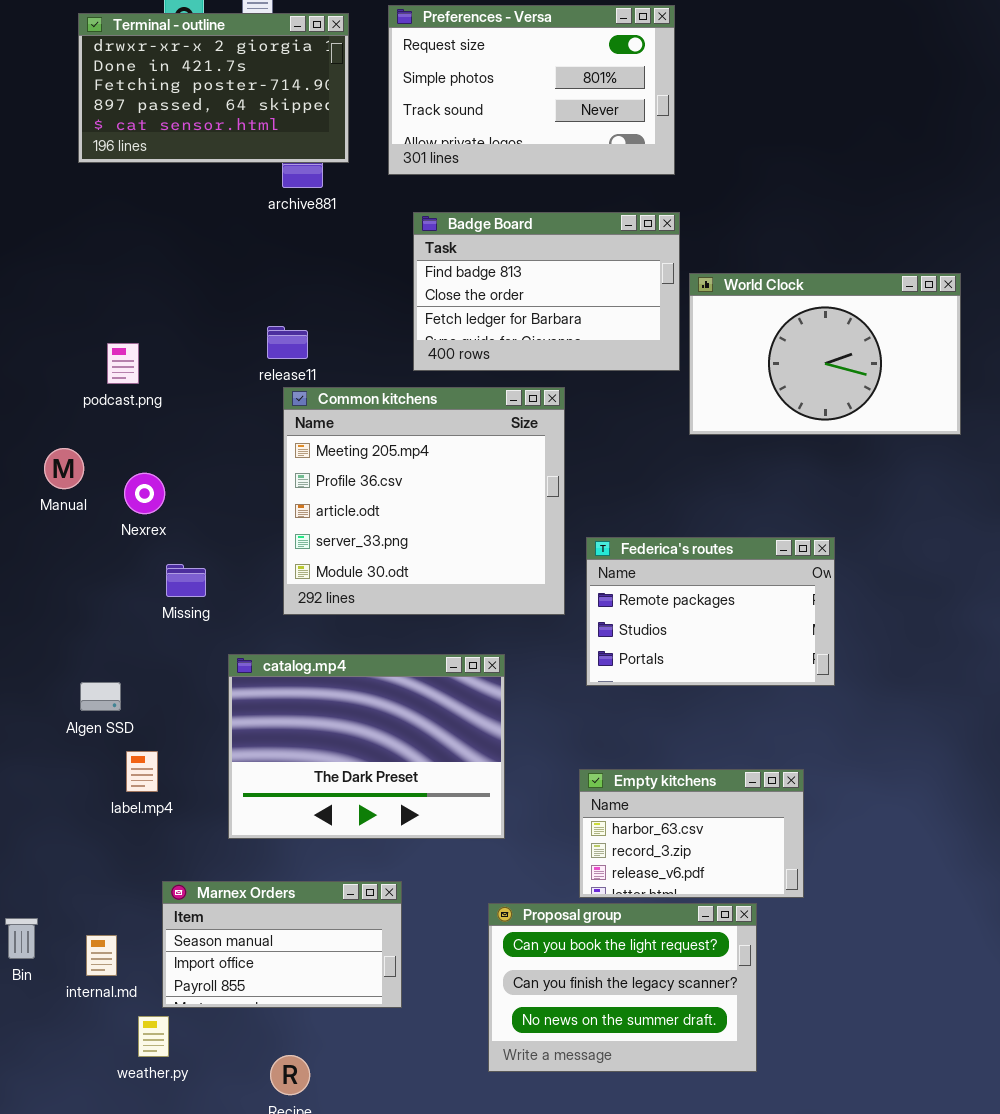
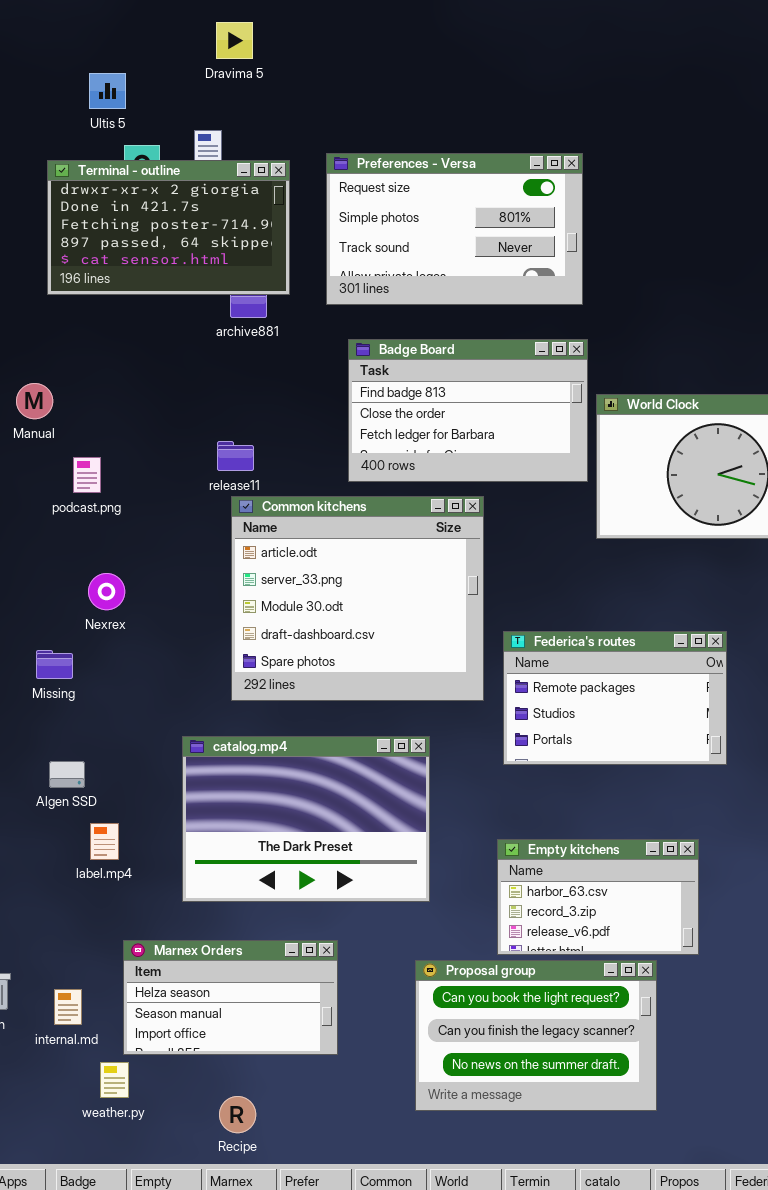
Common kitchens: [283,387,565,615] -> [231,496,484,701], scrolled down 2 rows
Manual: [44,448,84,489] -> [16,383,53,419], moved
Missing: [166,564,206,597] -> [36,650,73,679], moved
Marnex Orders: [162,881,402,1008] -> [123,940,338,1055], scrolled up 1 row

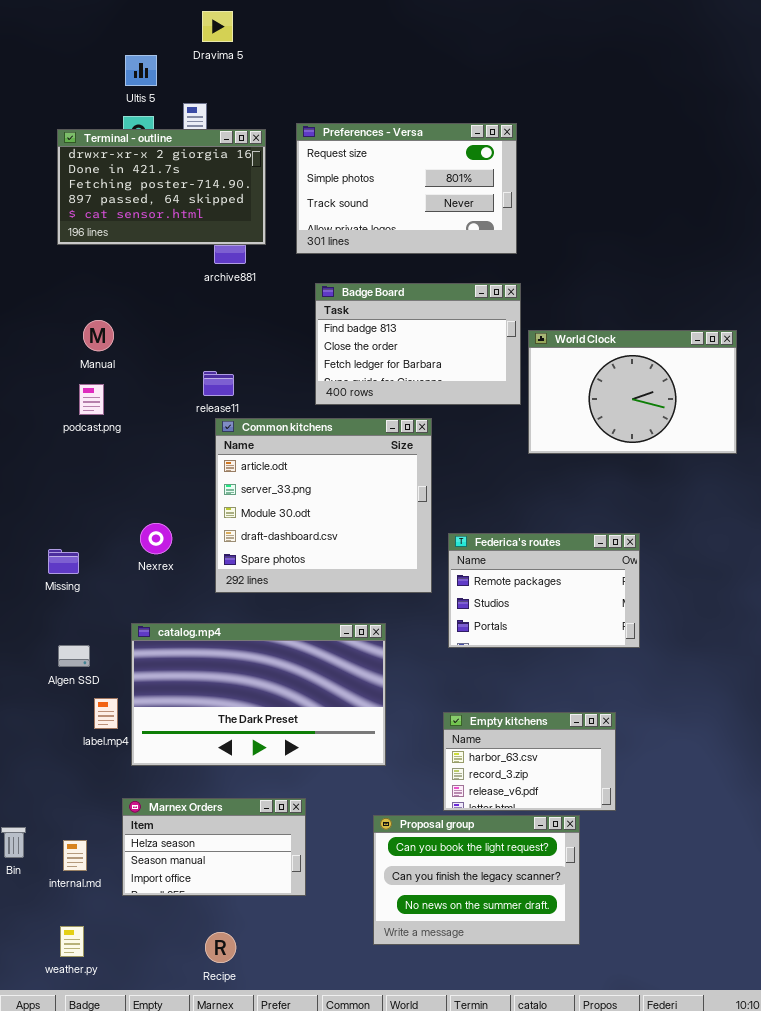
Ultis 5: [89,73,126,109] -> [125,55,157,86], moved
Manual: [16,383,53,419] -> [83,320,114,351], moved
Nexrex: [88,573,125,610] -> [140,523,172,554], moved
catalog.mp4: [182,736,430,902] -> [131,623,386,766], resized
weather.py: [100,1062,129,1098] -> [60,926,84,957], moved

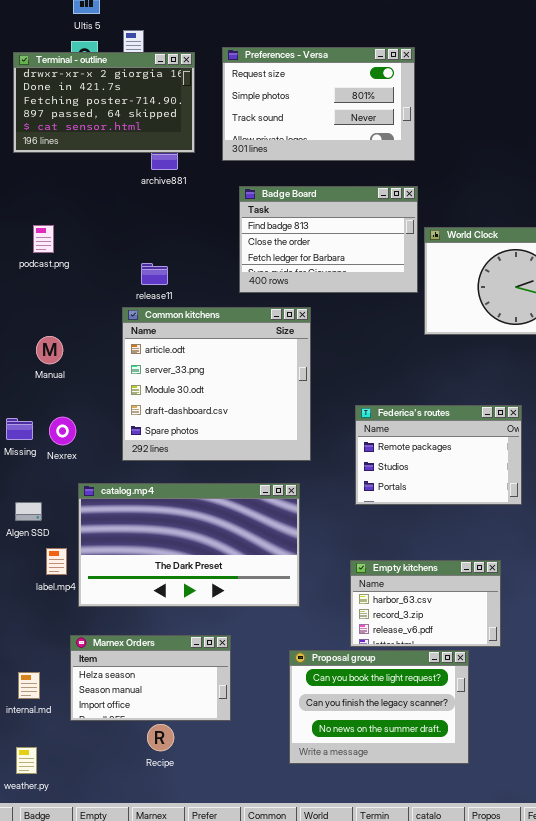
Manual: [83,320,114,351] -> [36,336,63,364], moved
podcast.png: [79,384,104,415] -> [33,225,54,253], moved
Common kitchens: [215,418,432,593] -> [122,307,311,461], moved
Nexrex: [140,523,172,554] -> [49,417,76,445], moved
Recipe: [205,932,236,963] -> [147,724,174,751], moved

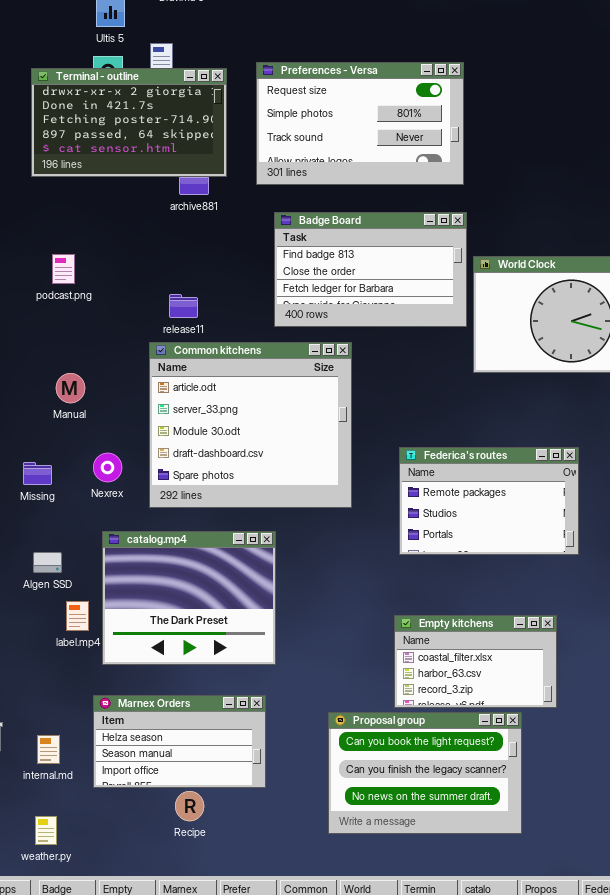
Nexrex: [49,417,76,445] -> [93,453,122,482], moved
catalog.mp4: [78,483,300,607] -> [102,531,276,665], resized
Empty kitchens: [350,560,501,647] -> [394,615,557,708], scrolled up 1 row

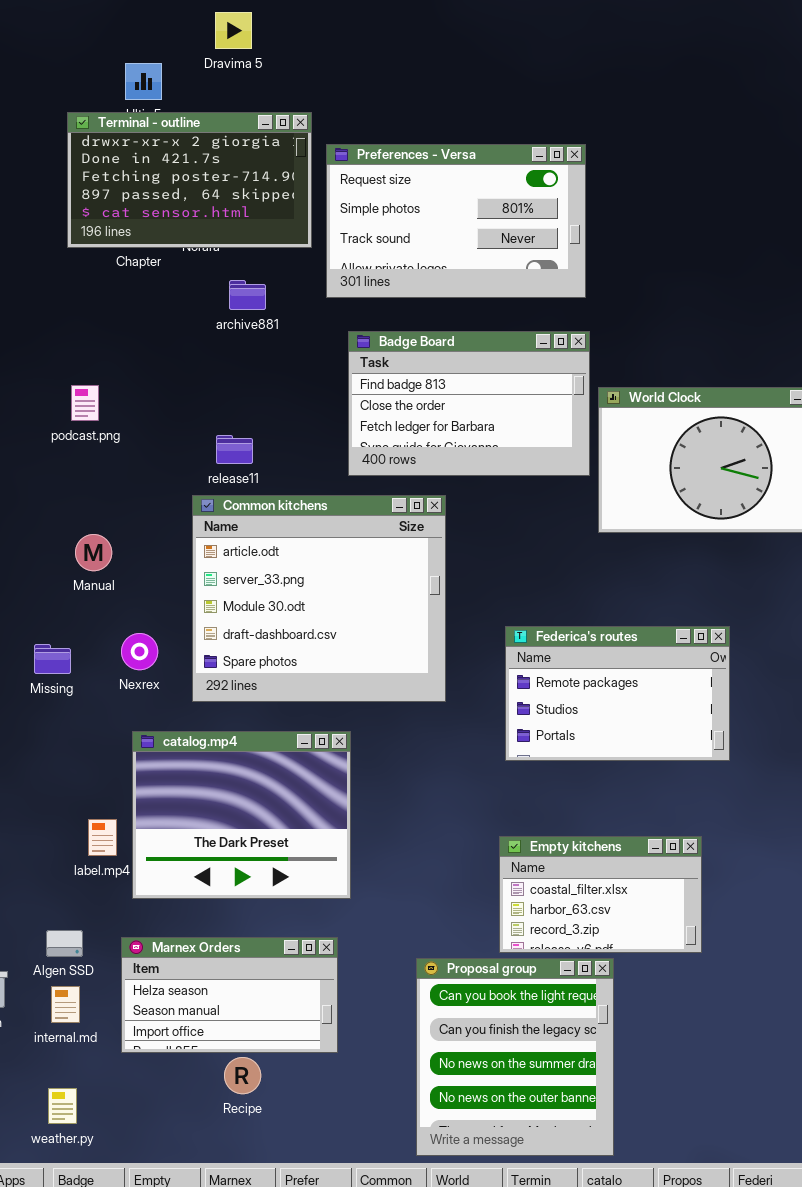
Terminal - outline: [31,68,227,177] -> [67,112,312,248], moved
Algen SSD: [33,552,62,573] -> [46,930,83,957], moved
Proposal group: [328,712,522,834] -> [416,958,614,1156], resized

